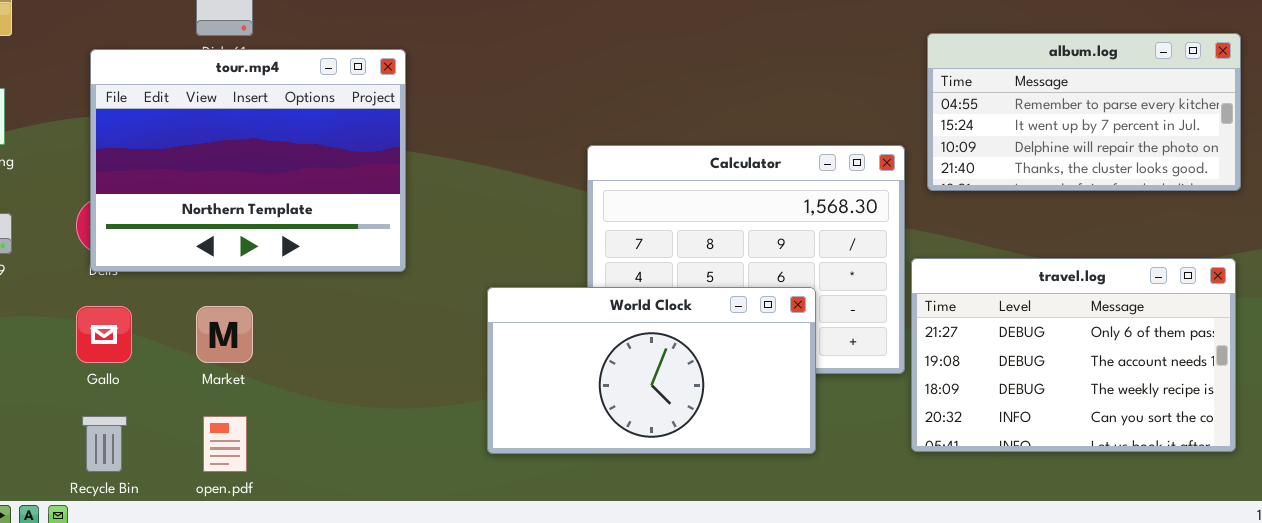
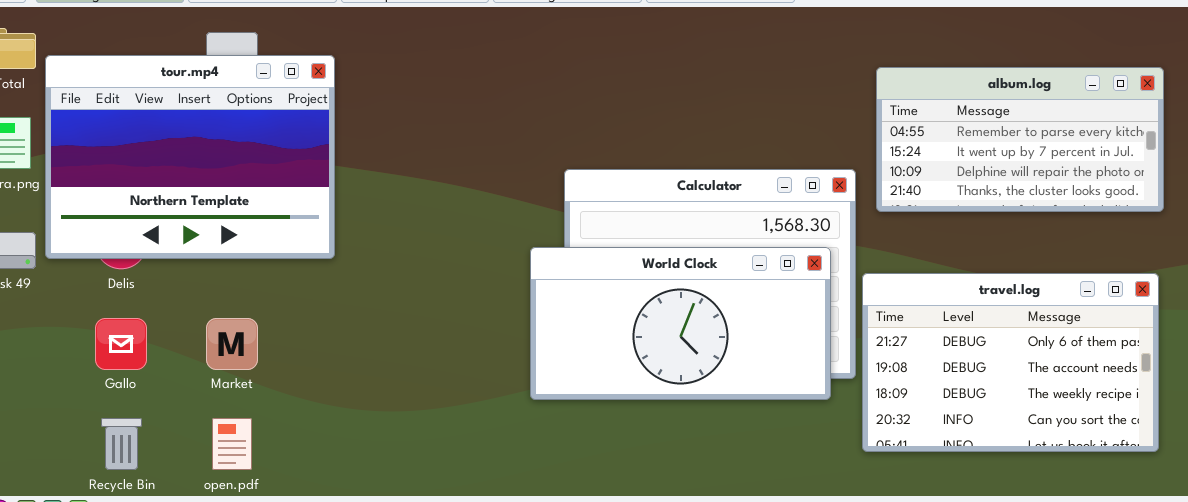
tour.mp4: [90,49,406,272] -> [45,55,335,259], moved
World Clock: [487,287,816,454] -> [530,247,831,400], moved

